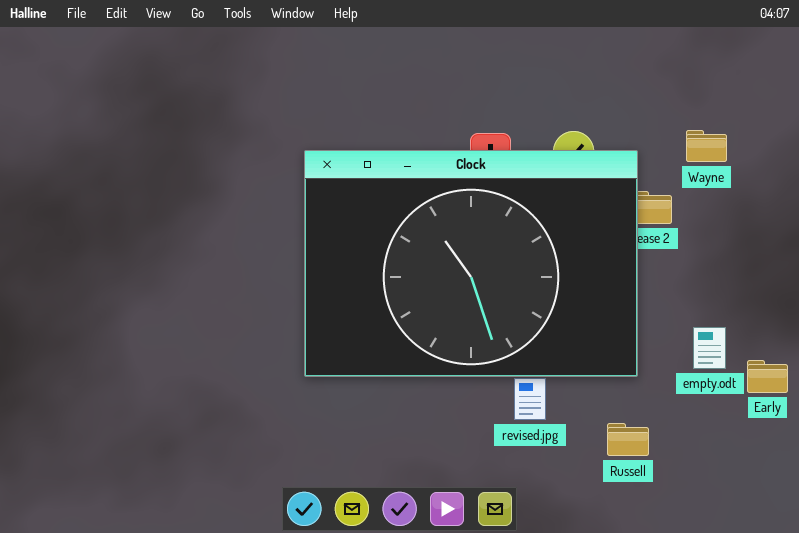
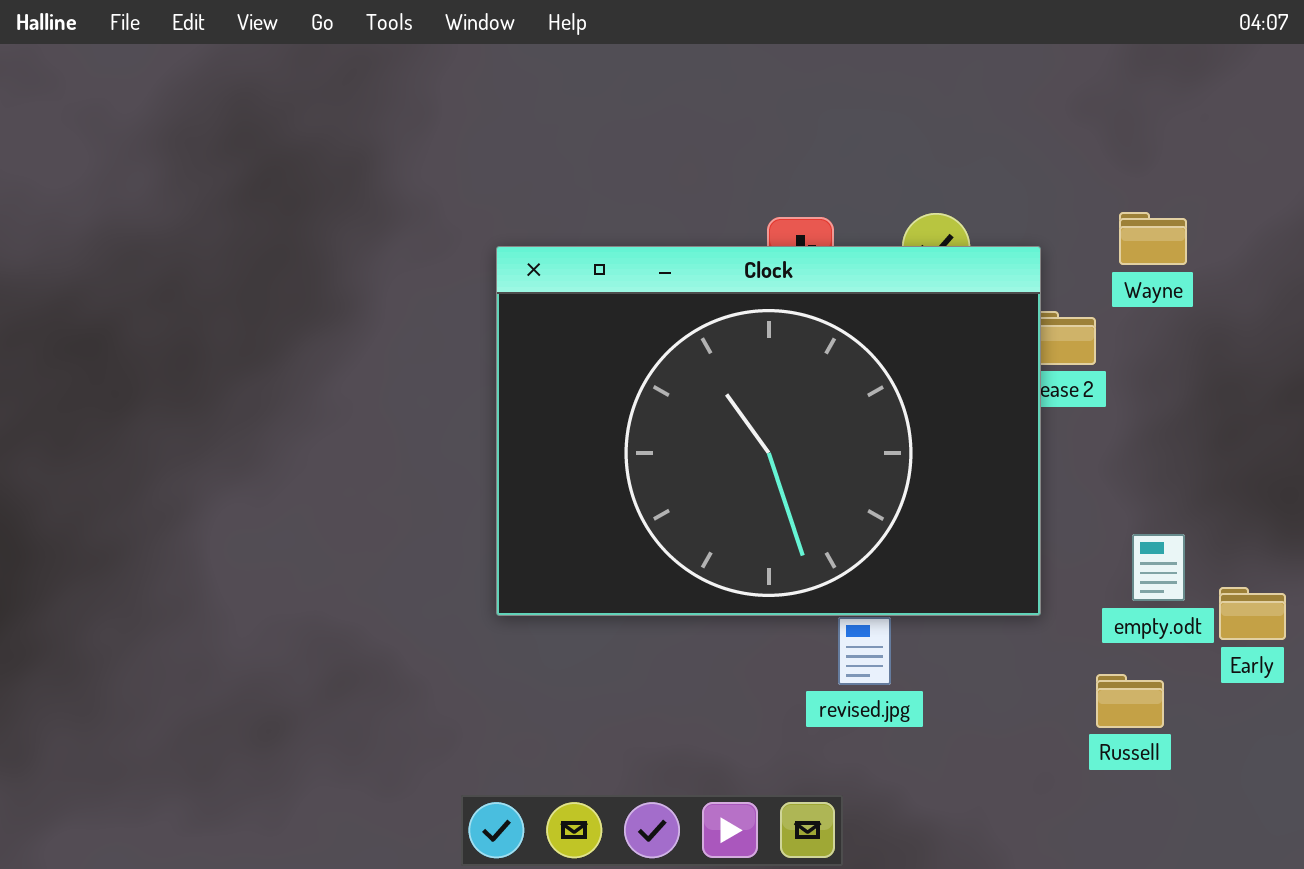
Russell: [607,423,649,456] -> [1096,674,1164,728], moved

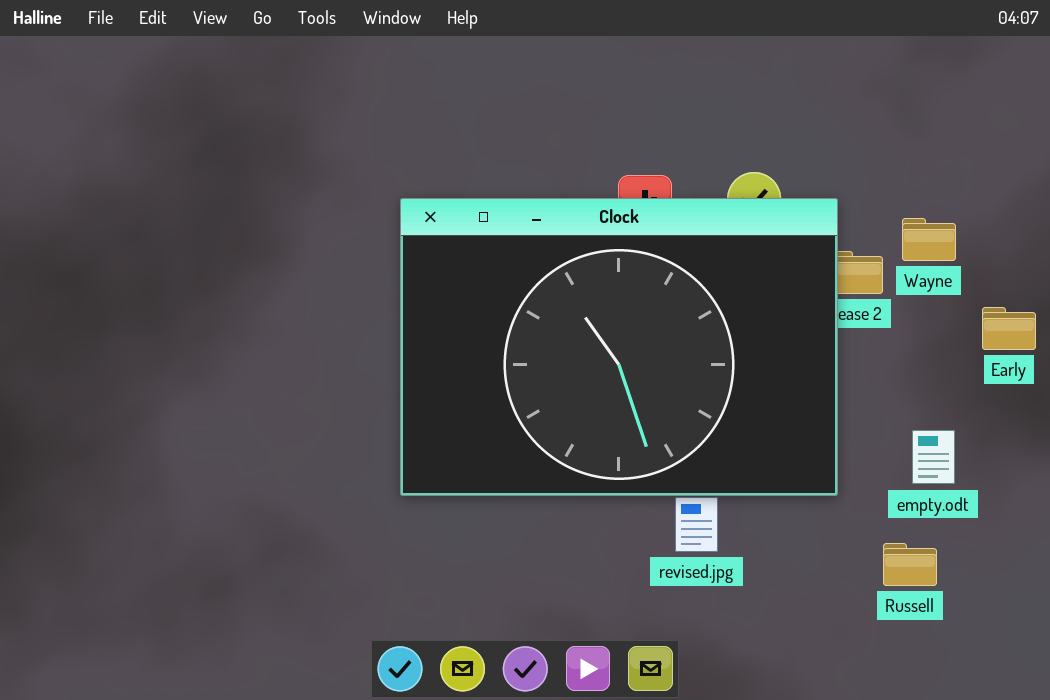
Wayne: [1119,212,1187,265] -> [902,218,956,261], moved
Early: [1219,587,1286,640] -> [982,307,1036,350], moved

